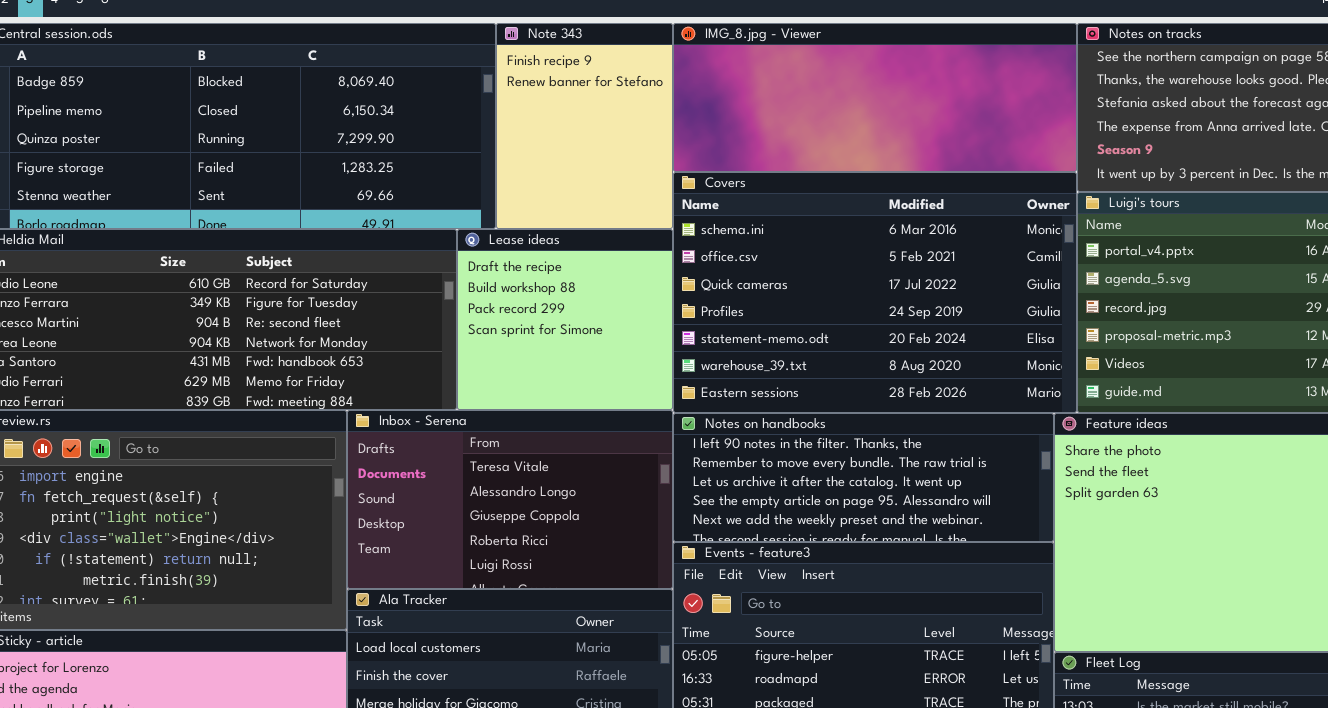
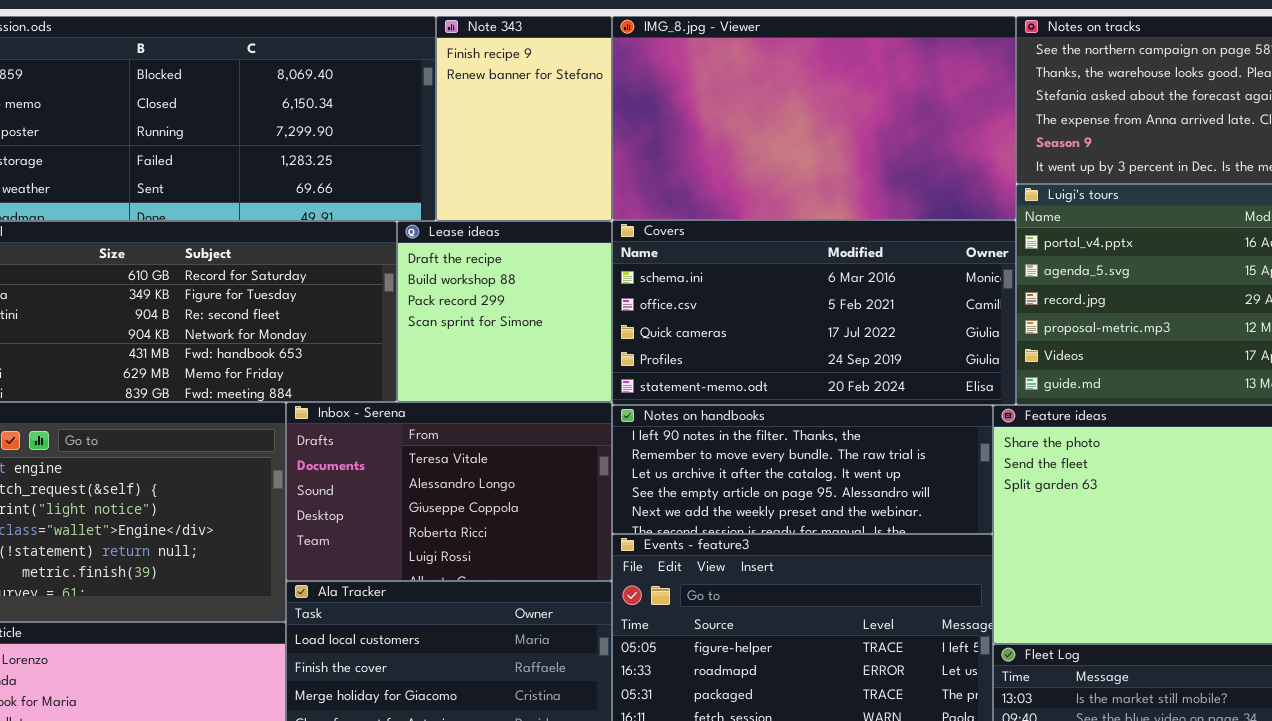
IMG_8.jpg - Viewer: [673,23,1077,172] -> [612,16,1016,220], resized
Covers: [673,172,1077,413] -> [612,220,1016,405], resized

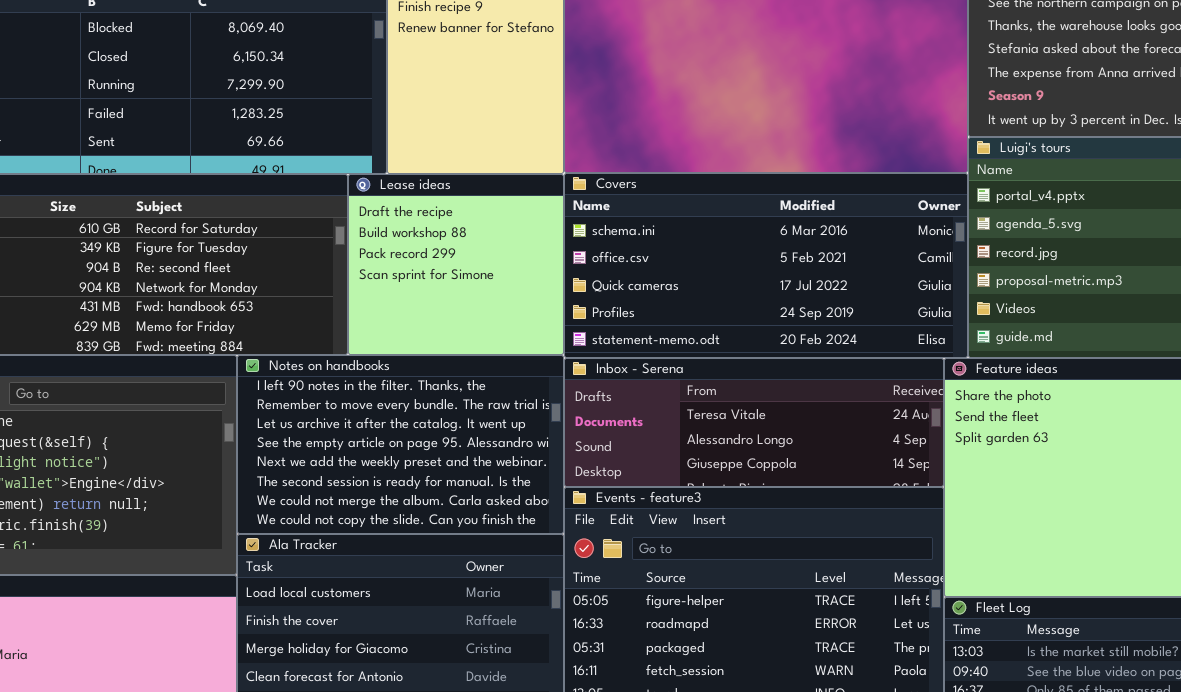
Inbox - Serena: [286,402,612,581] -> [564,358,944,487], moved, resized
Notes on handbooks: [612,405,993,534] -> [237,355,564,534], moved, resized

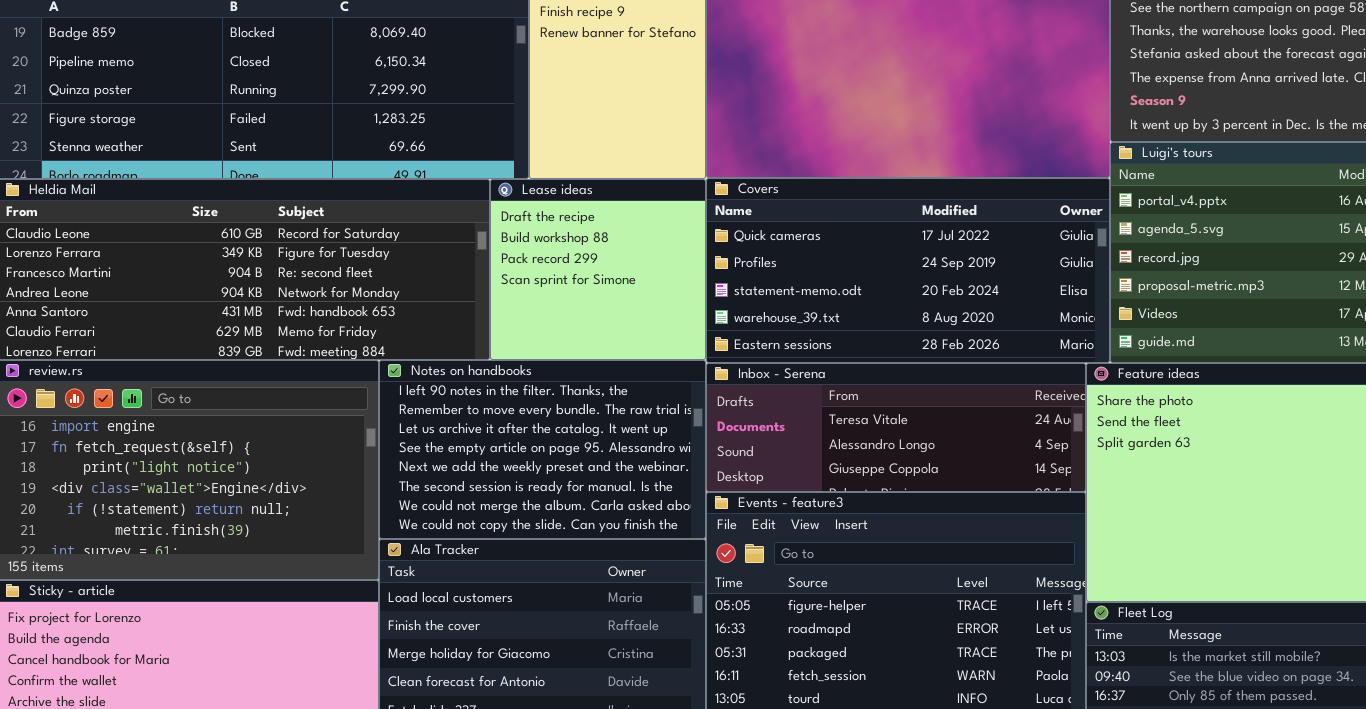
Covers: [564,173,968,358] -> [706,178,1110,363], scrolled down 2 rows

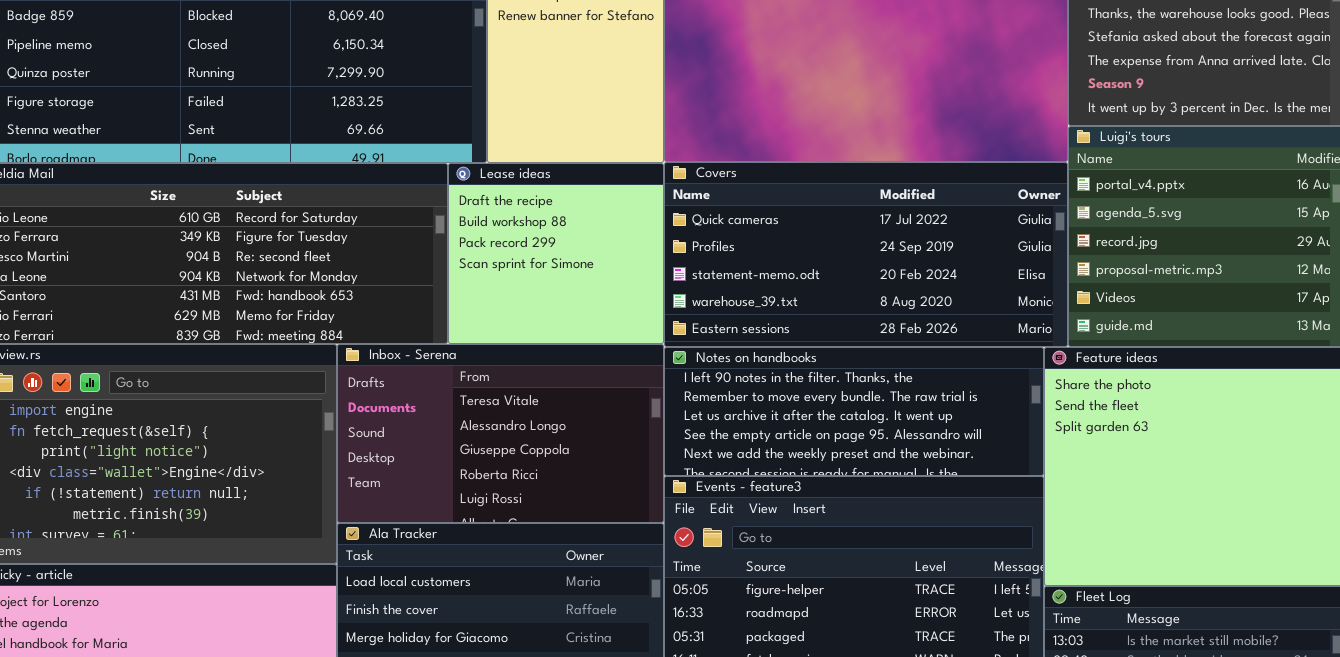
Notes on handbooks: [379,360,706,539] -> [664,347,1044,476], moved, resized
Inbox - Serena: [706,363,1086,492] -> [337,344,664,523], moved, resized

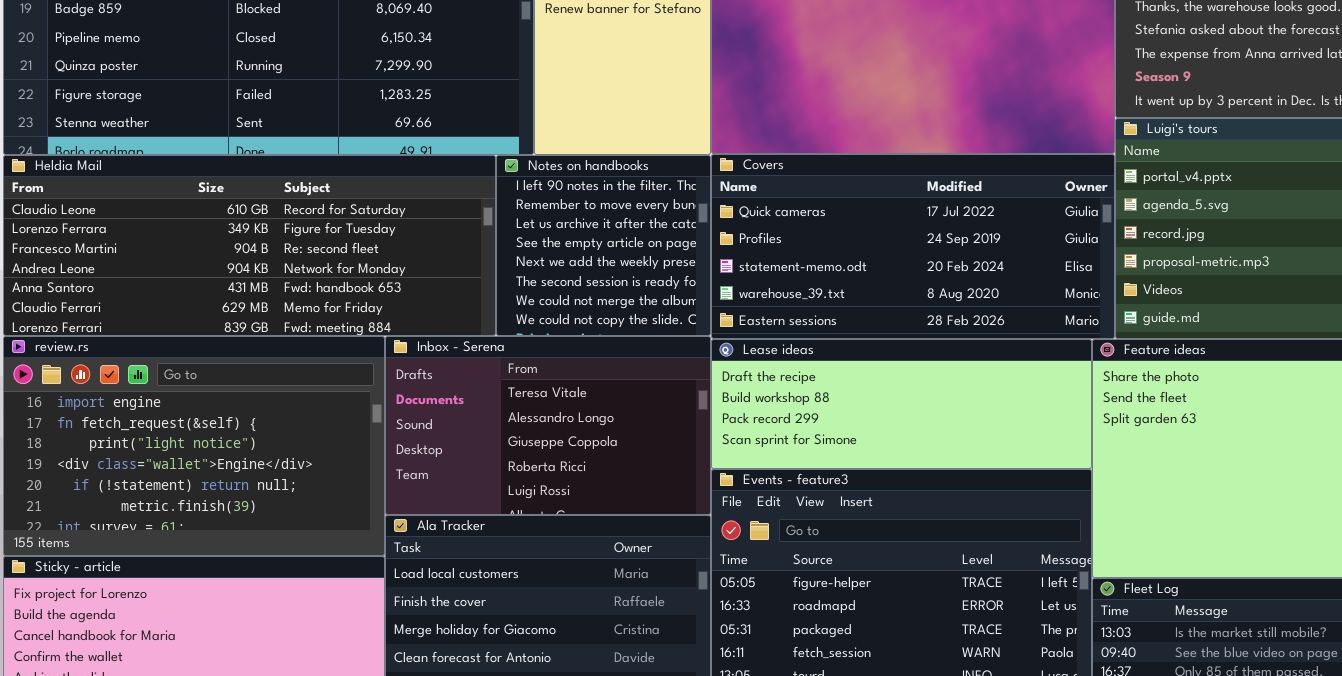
Lease ideas: [448,163,664,344] -> [711,339,1092,469], moved, resized
Notes on handbooks: [664,347,1044,476] -> [496,155,711,336], moved, resized

